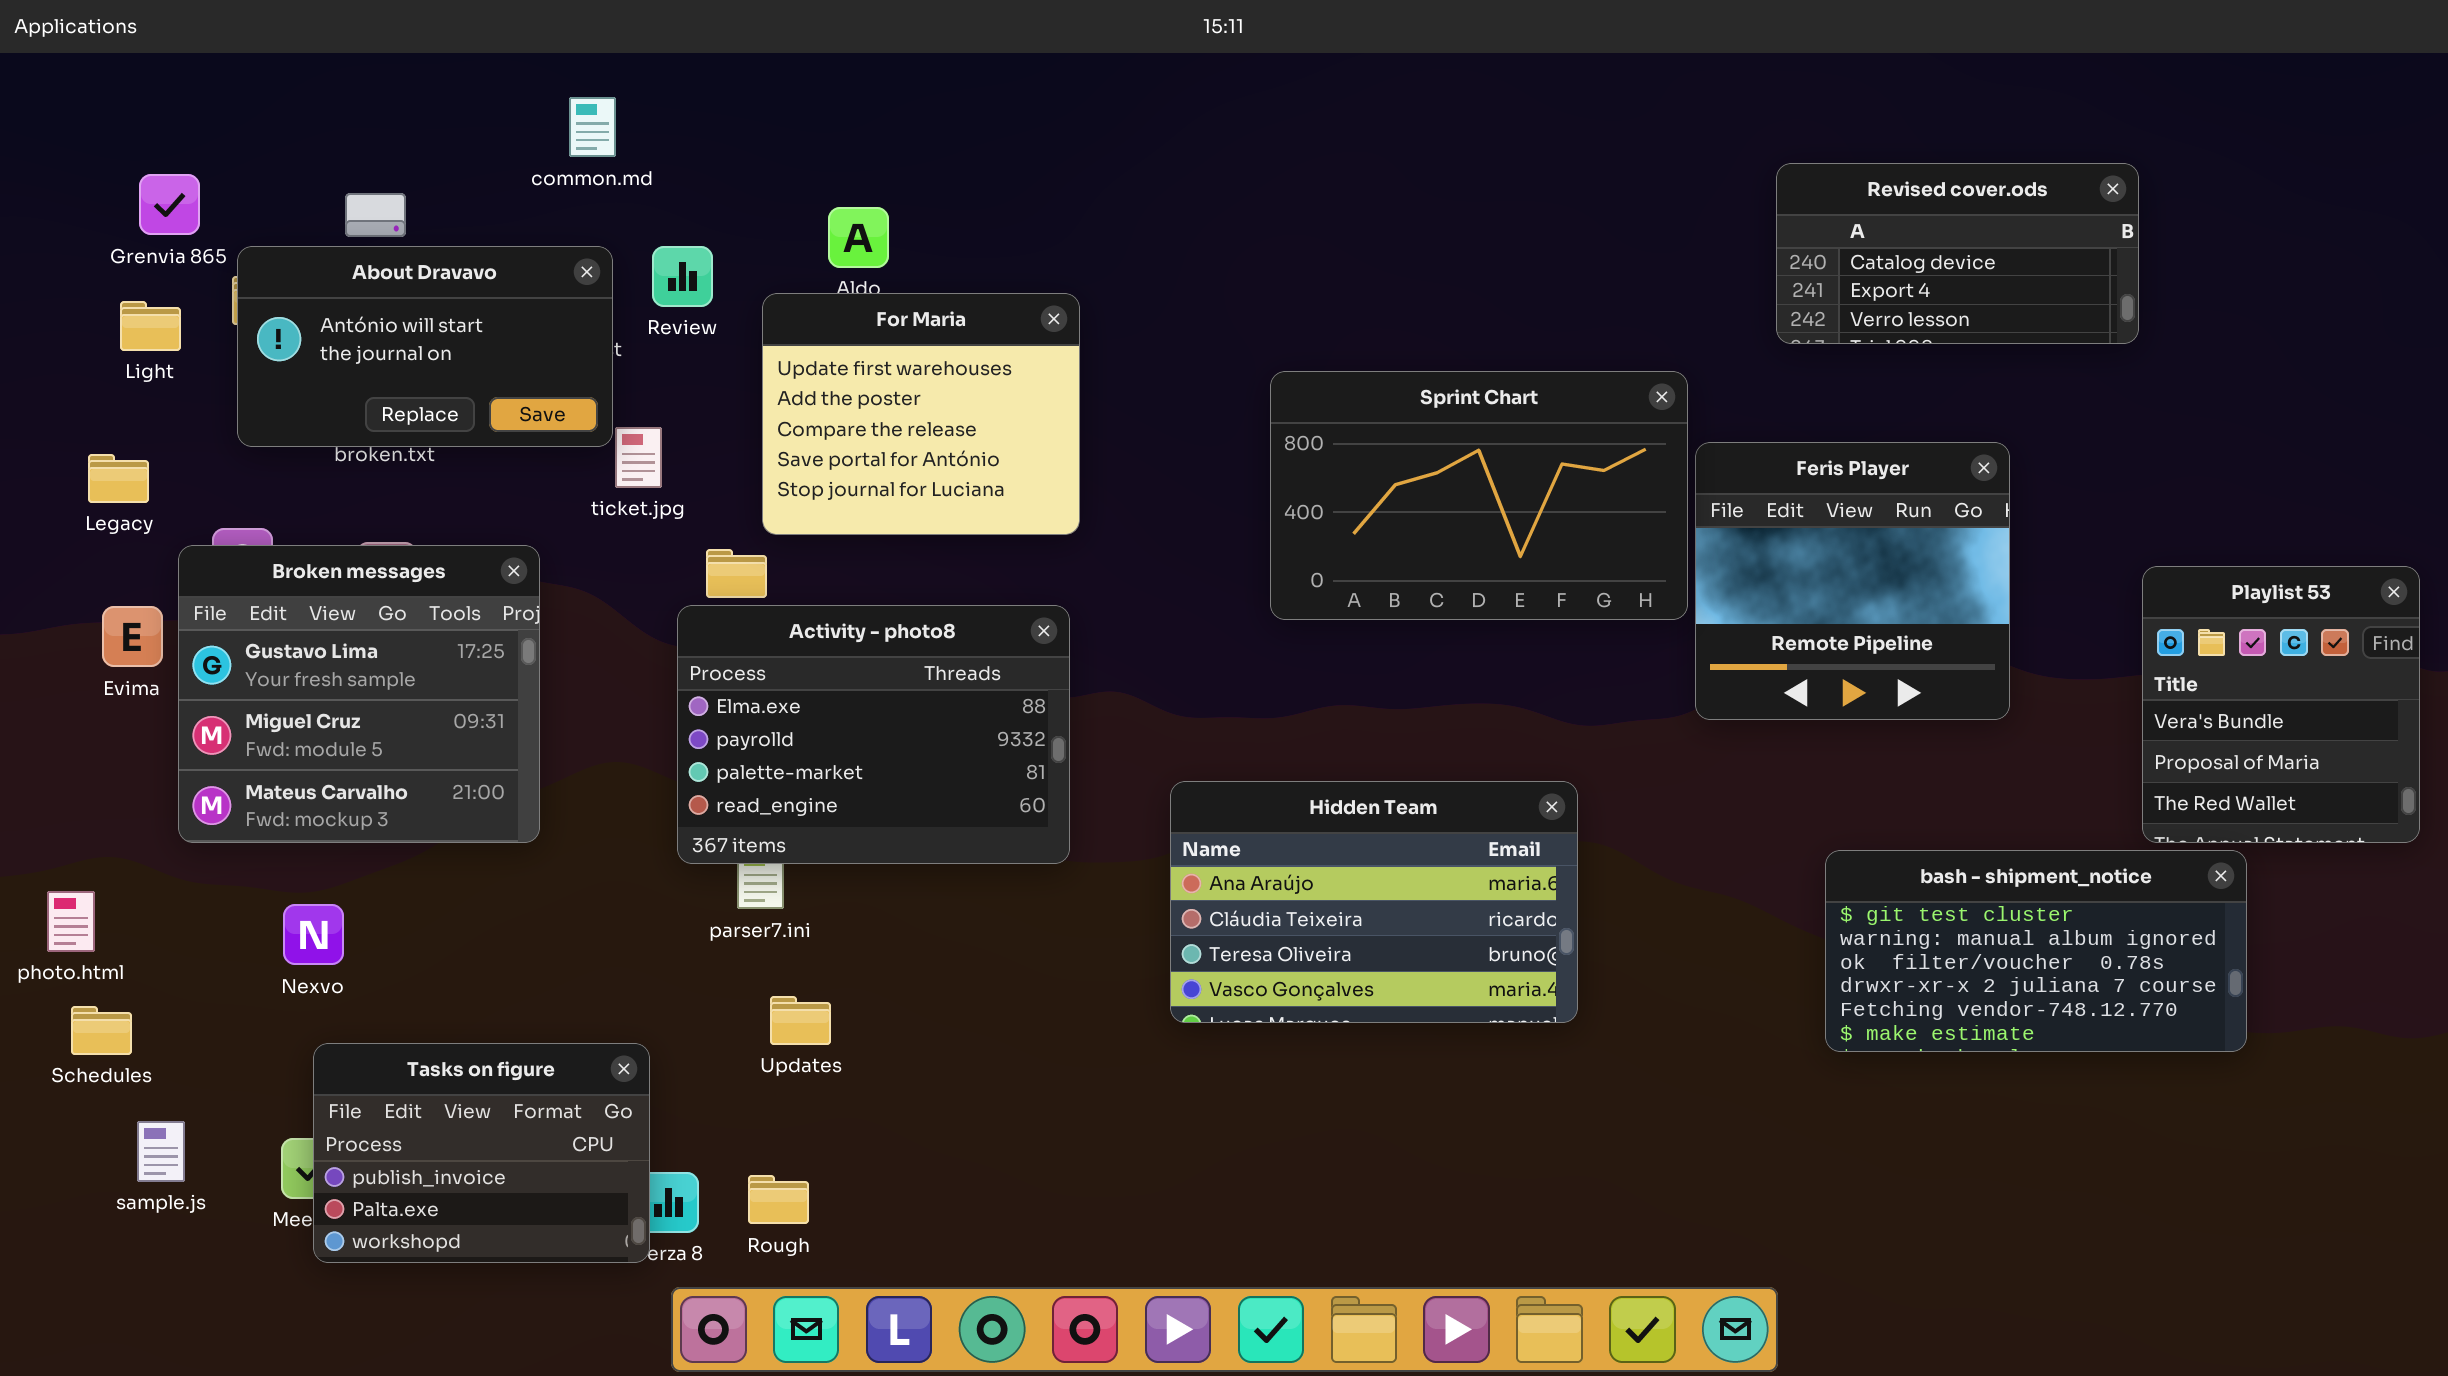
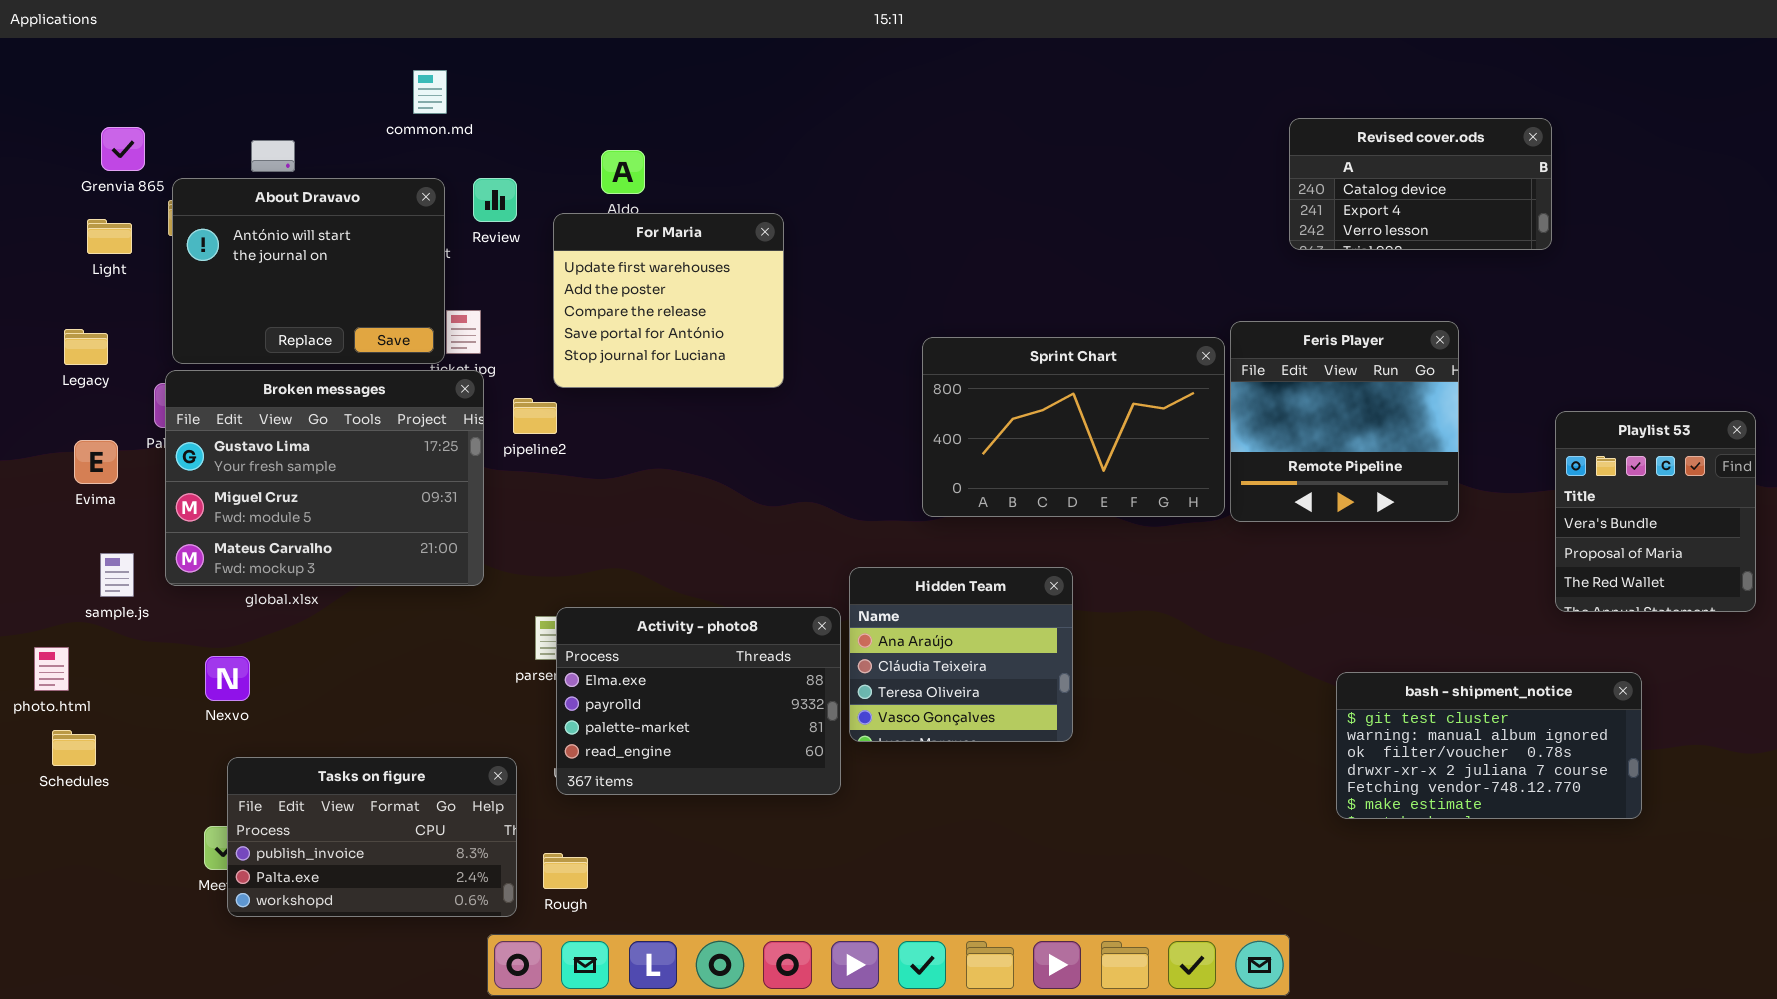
About Dravavo: [237,246,613,447] -> [172,178,445,364], resized
Sprint Chart: [1270,371,1688,620] -> [922,337,1225,517], moved
Broken messages: [178,545,540,843] -> [165,370,484,586], moved, resized
Activity - photo8: [677,605,1070,864] -> [556,607,841,795], moved
Hidden Team: [1170,781,1578,1023] -> [849,567,1073,742], resized
bash - shipment_notice: [1825,850,2247,1052] -> [1336,672,1642,819], moved
Tasks on figure: [313,1043,650,1263] -> [227,757,517,917], resized
sample.js: [137,1121,185,1182] -> [100,553,134,597], moved

